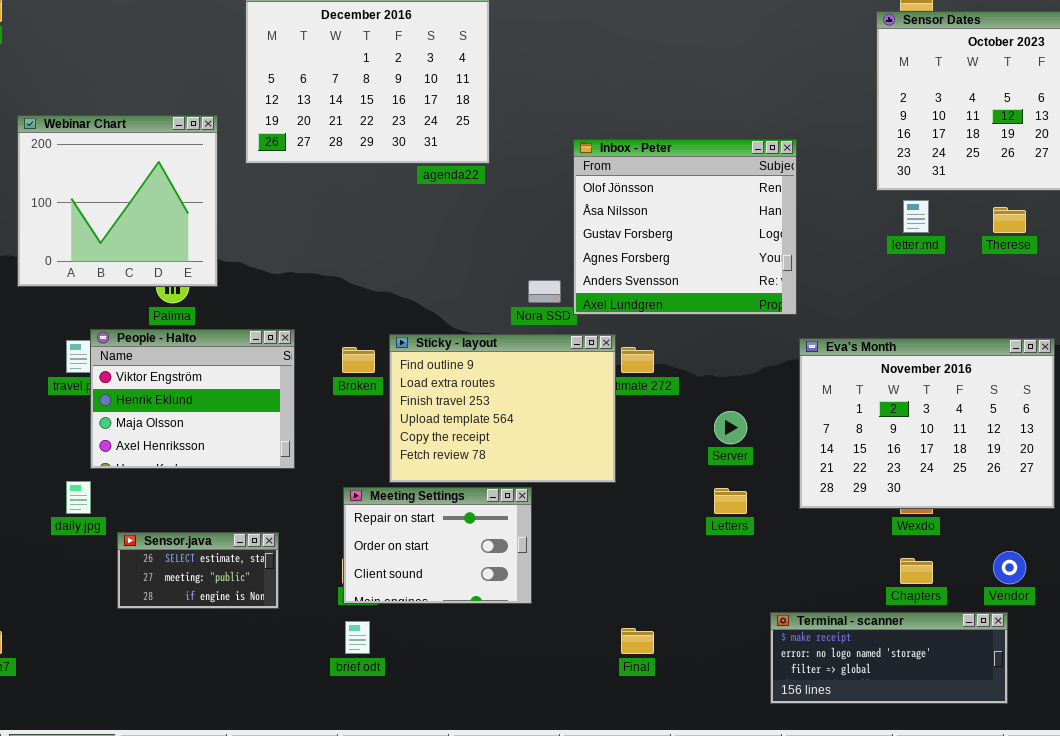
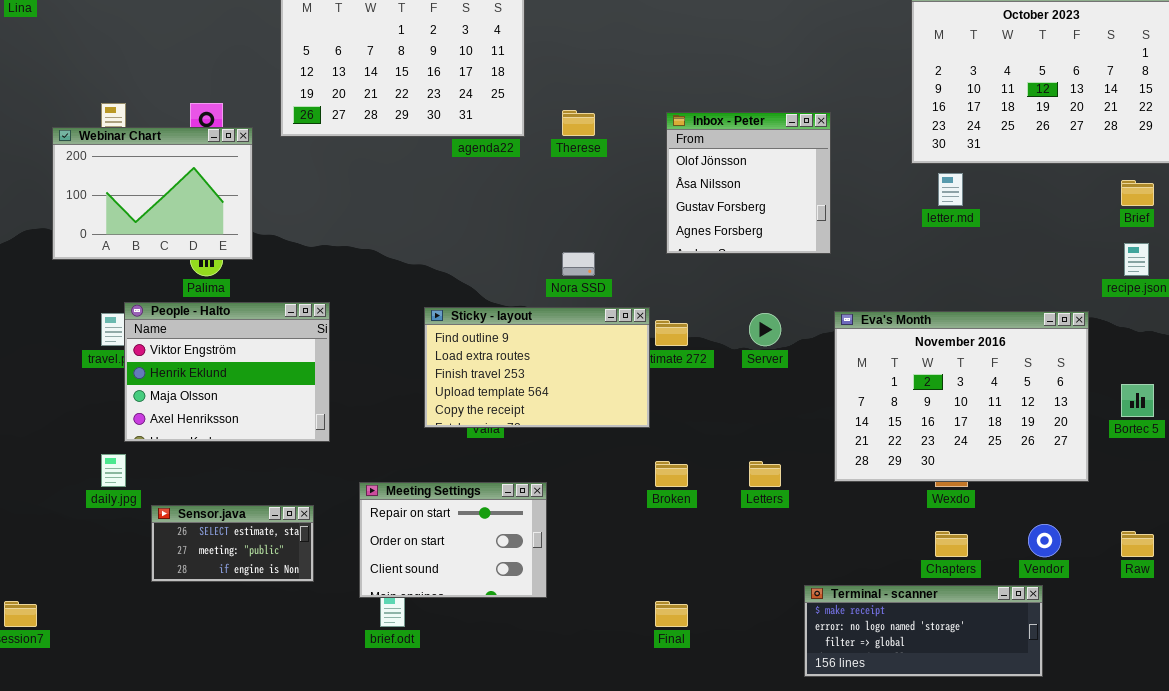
Webinar Chart: [17,115,218,287] -> [52,127,253,260], resized
Inbox - Peter: [573,139,797,315] -> [666,112,831,254], resized
Therese: [993,207,1026,233] -> [562,110,595,136], moved
Sticky - layout: [389,334,616,483] -> [424,307,650,428], resized
Broken: [342,347,375,373] -> [655,461,688,487], moved
Server: [714,411,747,444] -> [749,313,781,346], moved
Meeting Settings: [343,487,532,604] -> [359,482,547,598], moved

